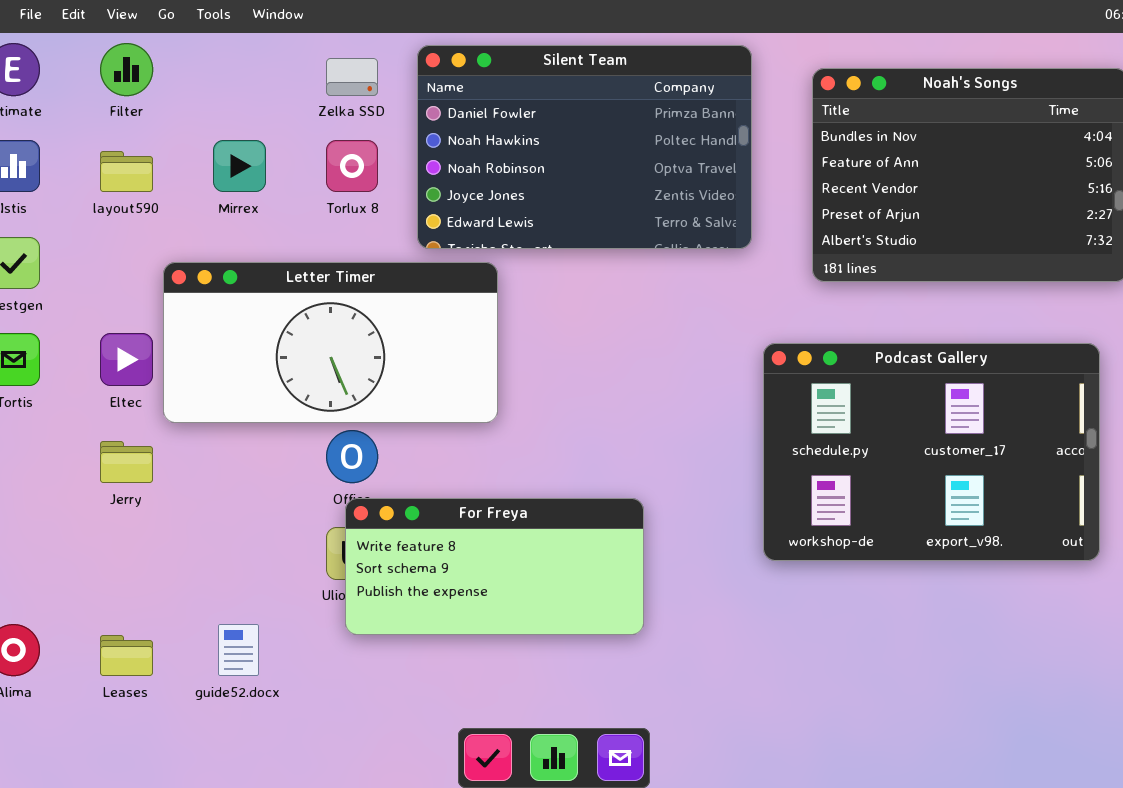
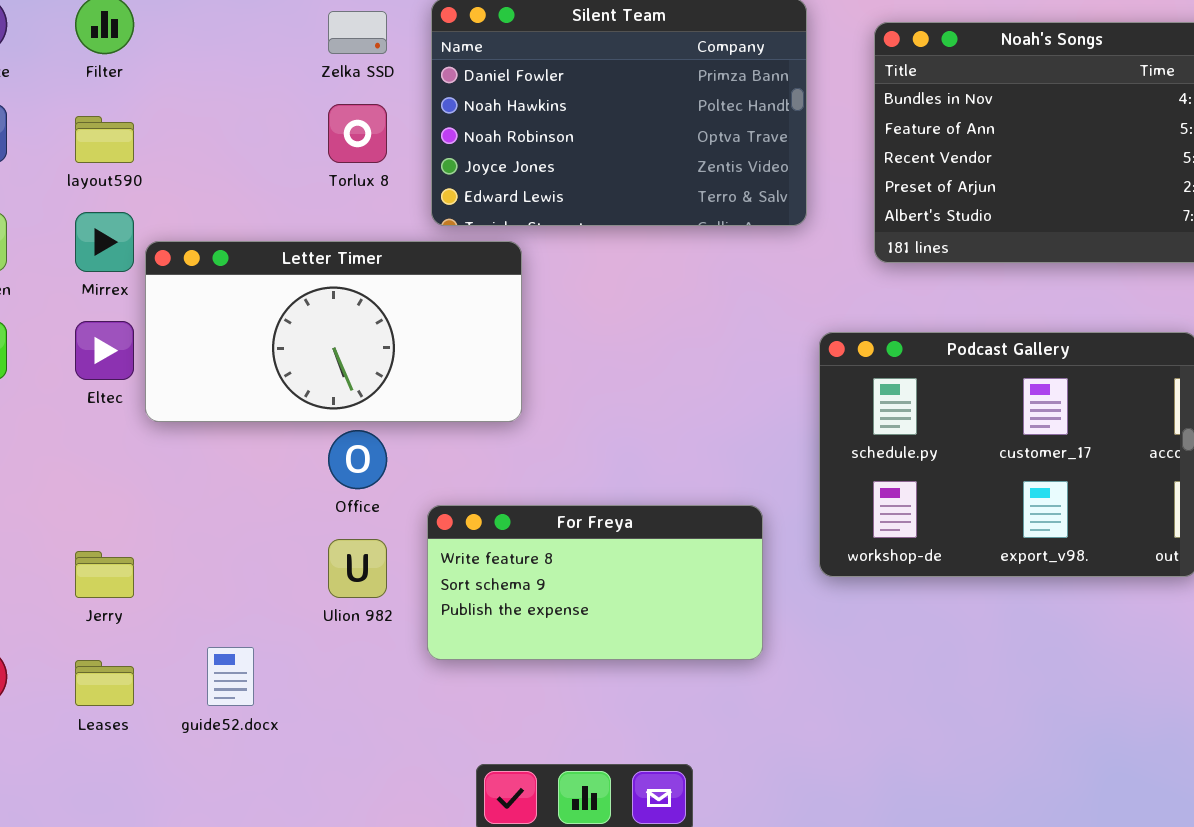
Mirrex: [213,140,266,192] -> [75,212,134,272], moved
Jerry: [100,441,153,483] -> [75,551,134,598], moved
For Freya: [345,498,644,635] -> [427,505,763,660], moved

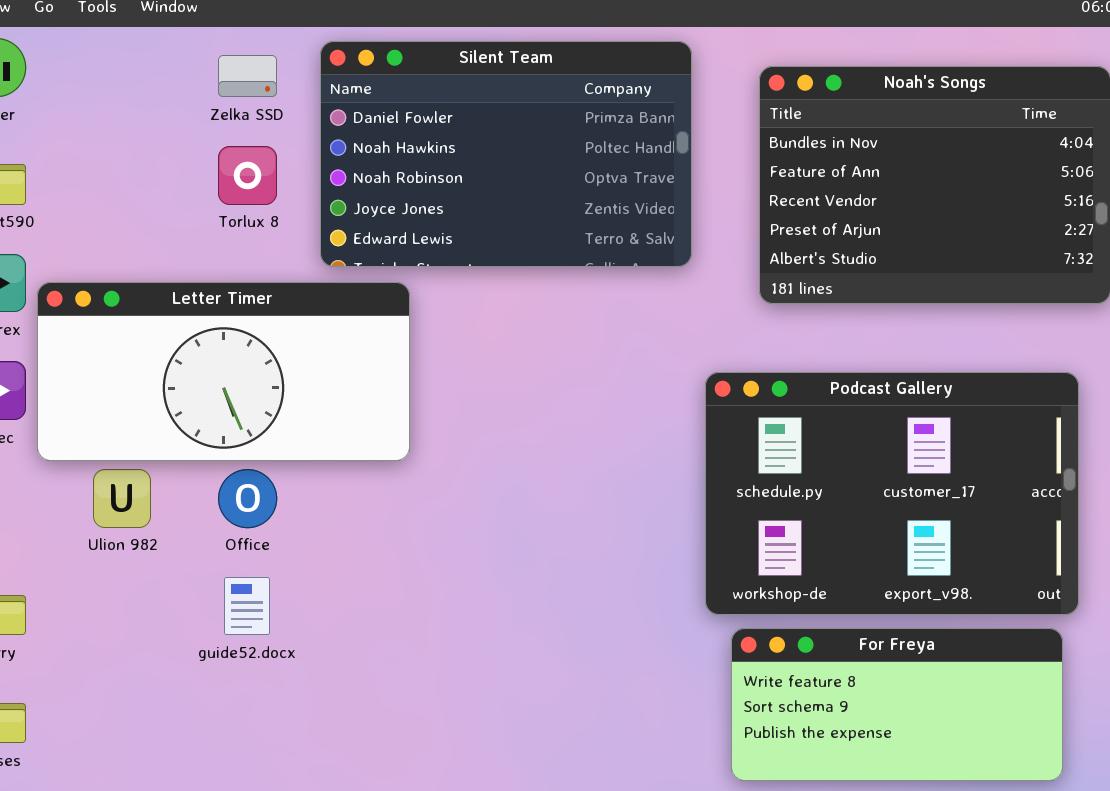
For Freya: [427,505,763,660] -> [731,628,1063,781], moved
Ulion 982: [328,539,387,598] -> [93,469,151,528], moved
guide52.docx: [207,647,254,706] -> [224,577,270,635], moved

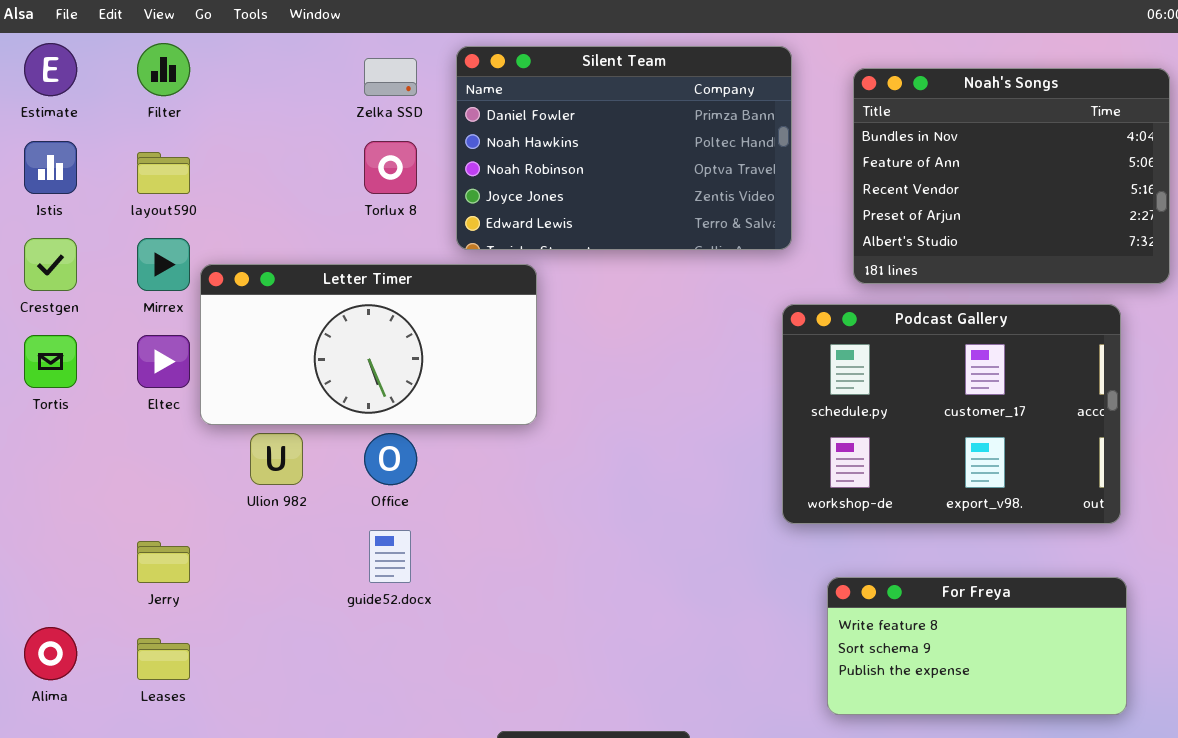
Podcast Gallery: [705,372,1079,615] -> [782,304,1121,524], moved

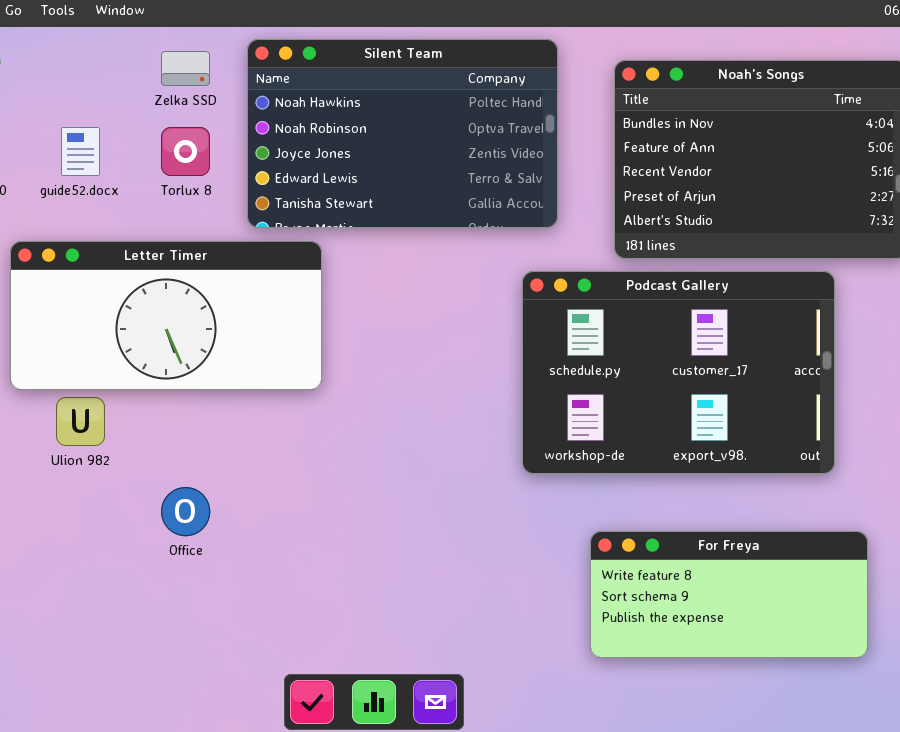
Silent Team: [456,46,792,250] -> [247,39,558,228], scrolled down 1 row
Podcast Gallery: [782,304,1121,524] -> [522,271,835,474], moved
Office: [364,433,417,485] -> [161,487,210,536], moved
guide52.docx: [369,530,411,583] -> [61,127,100,176], moved

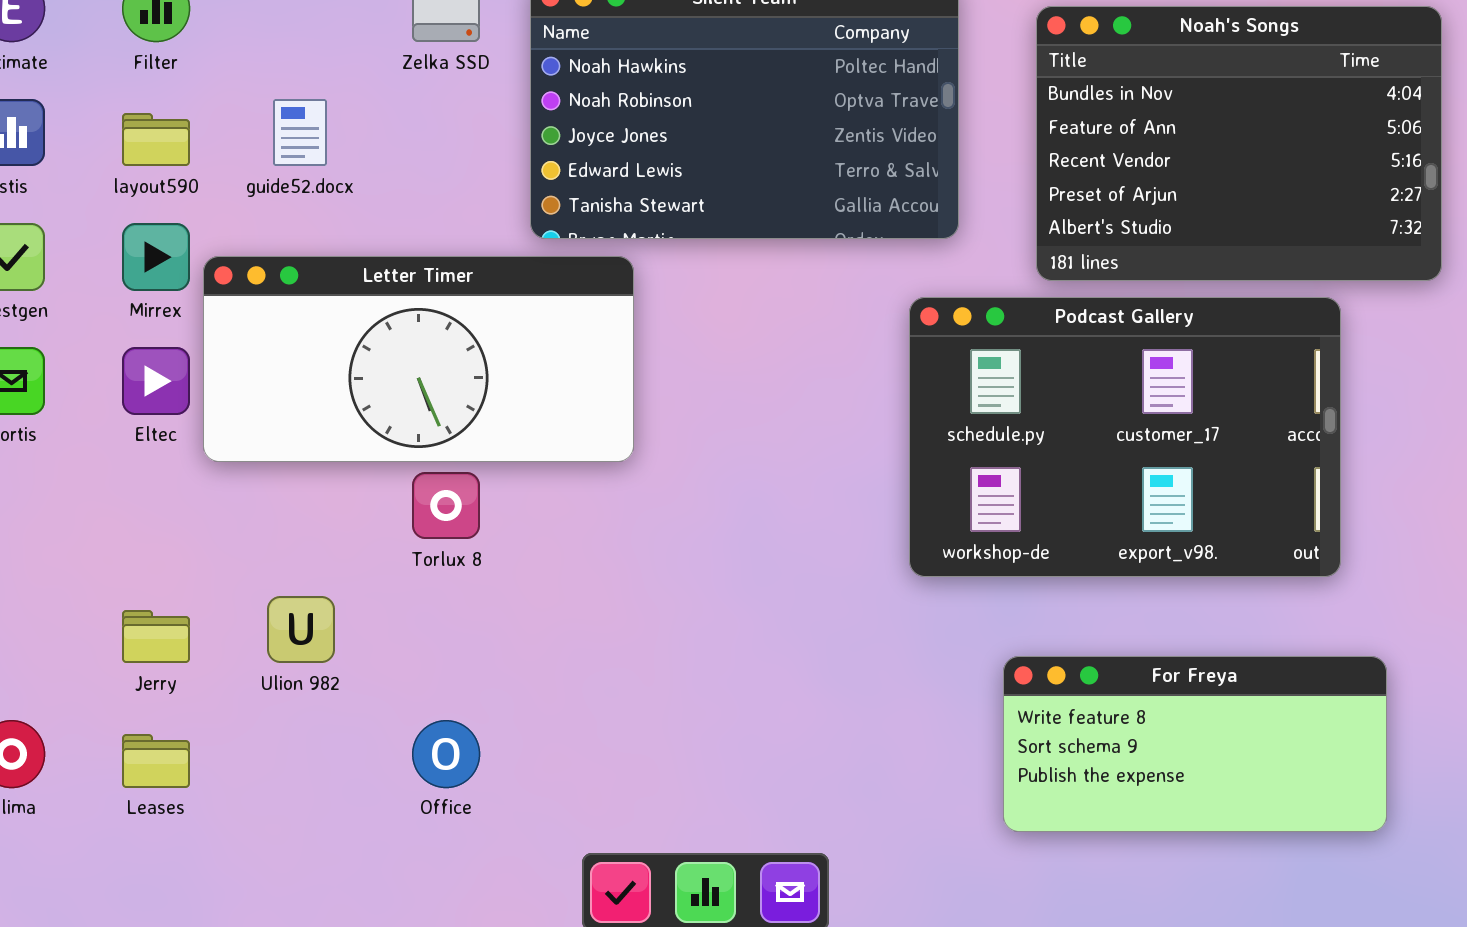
Torlux 8: [161,127,210,176] -> [412,472,480,539], moved
Ulion 982: [56,397,105,446] -> [267,596,335,663], moved
Office: [161,487,210,536] -> [412,720,480,788], moved

